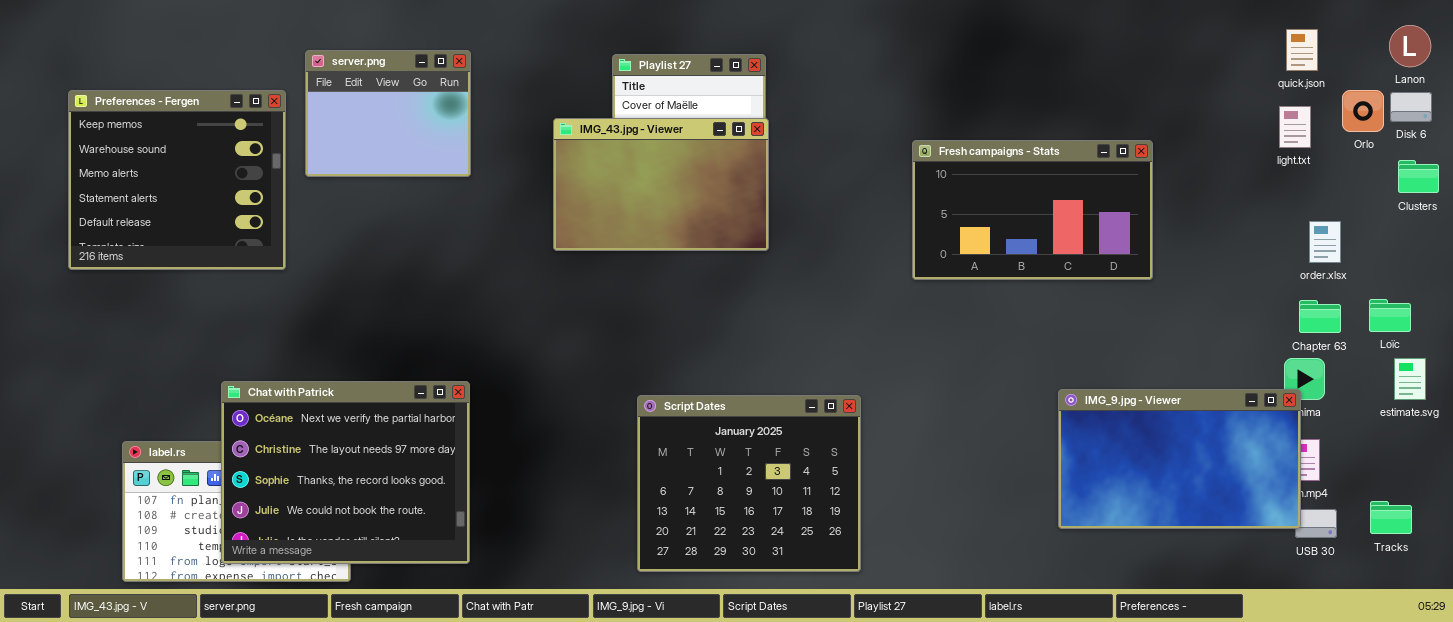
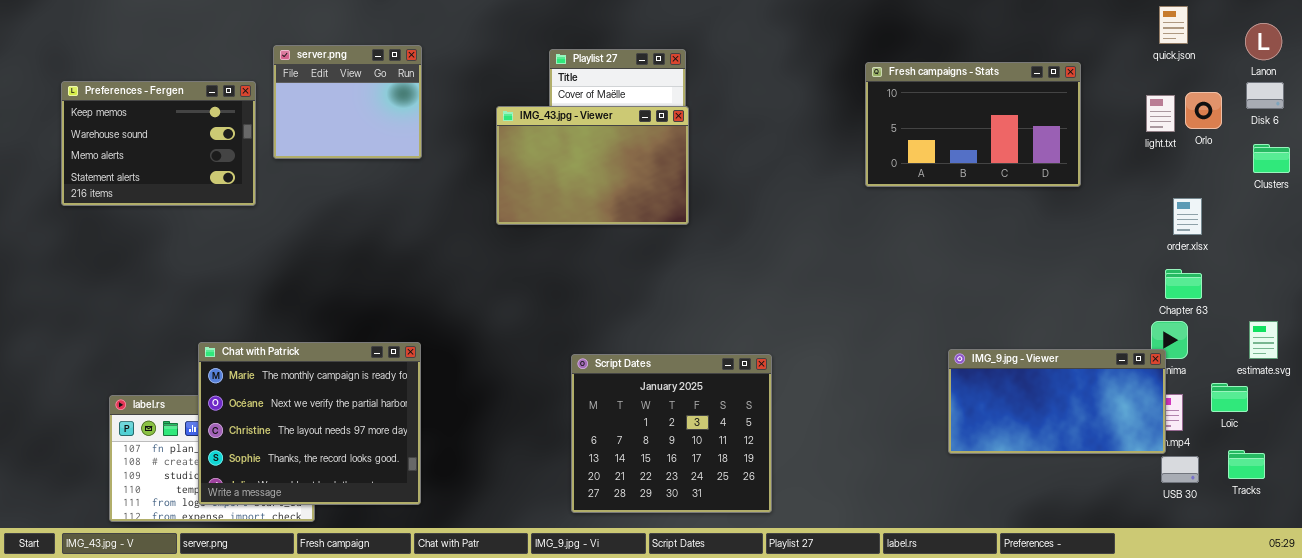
quick.json: [1286,29,1318,71] -> [1159,6,1188,44], moved
Preferences - Fergen: [68,90,286,270] -> [61,81,256,206], resized
Orlo: [1342,90,1384,132] -> [1185,92,1222,129], moved
Fresh campaigns - Stats: [912,140,1153,280] -> [865,62,1081,187], moved
Loïc: [1369,299,1411,332] -> [1211,383,1248,412], moved
Chat with Patrick: [221,381,470,564] -> [198,342,421,505], scrolled up 1 row
IMG_9.jpg - Viewer: [1058,389,1301,529] -> [948,349,1166,454], resized

